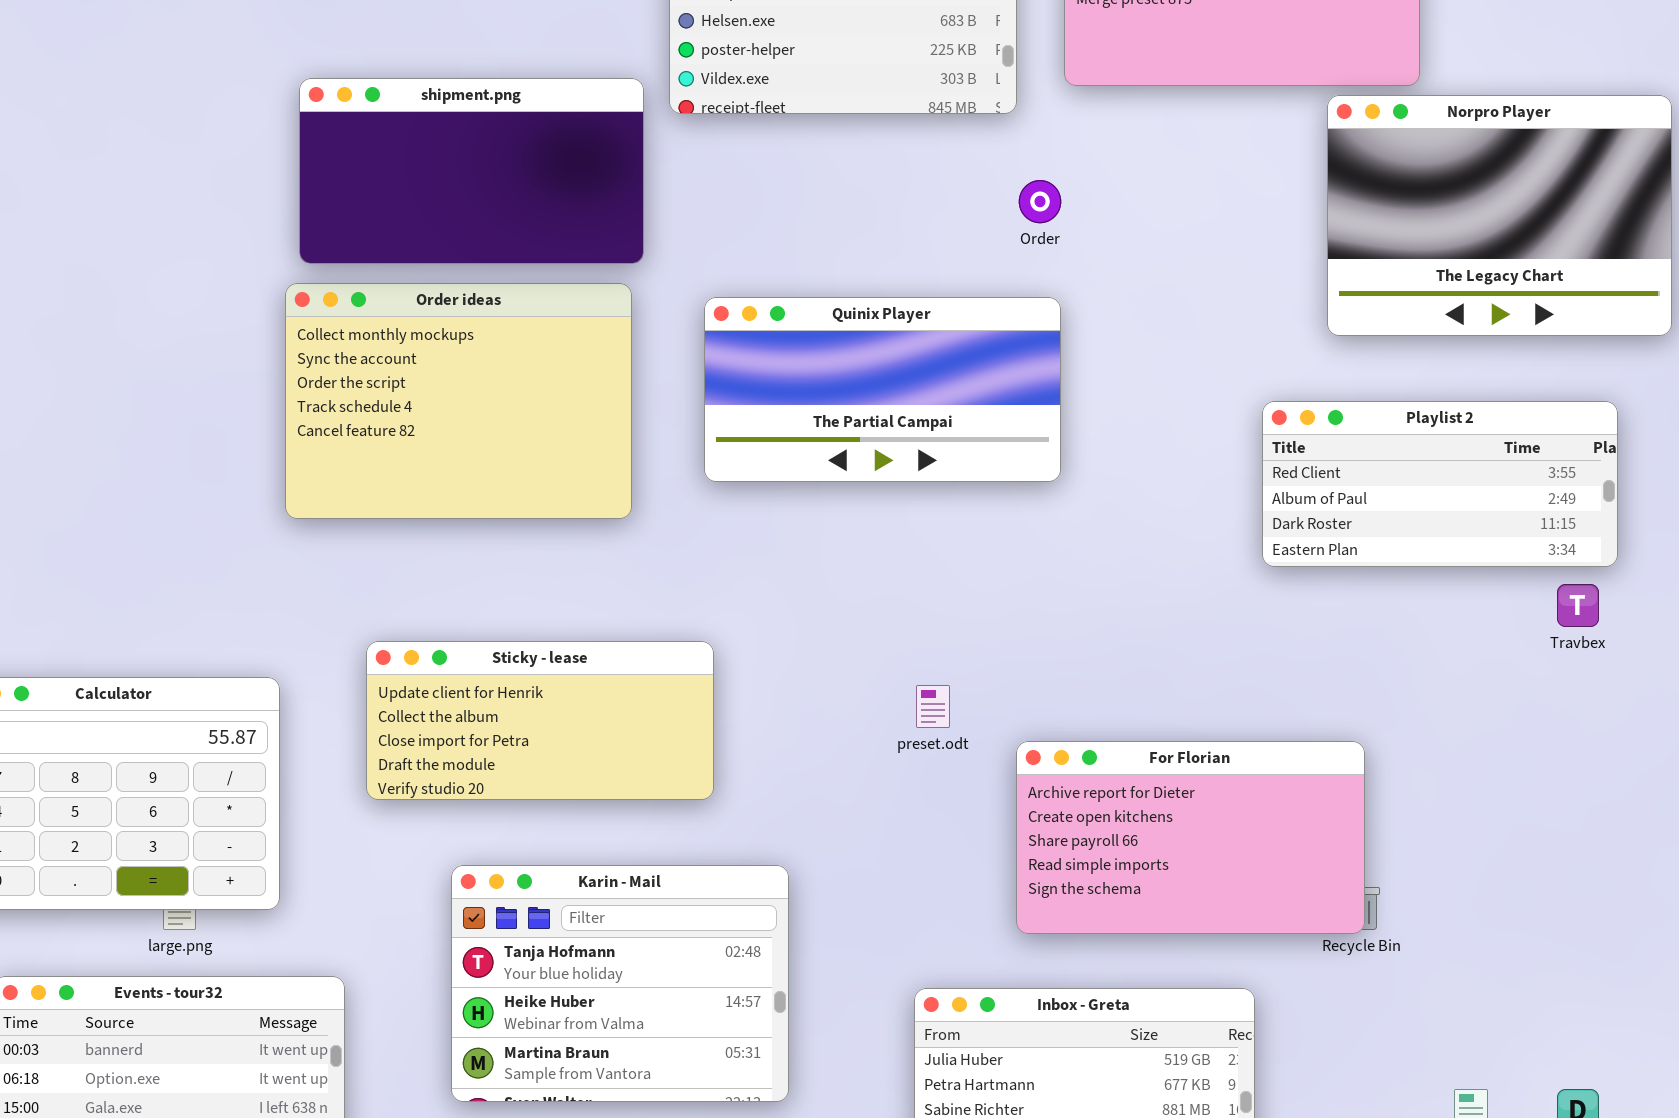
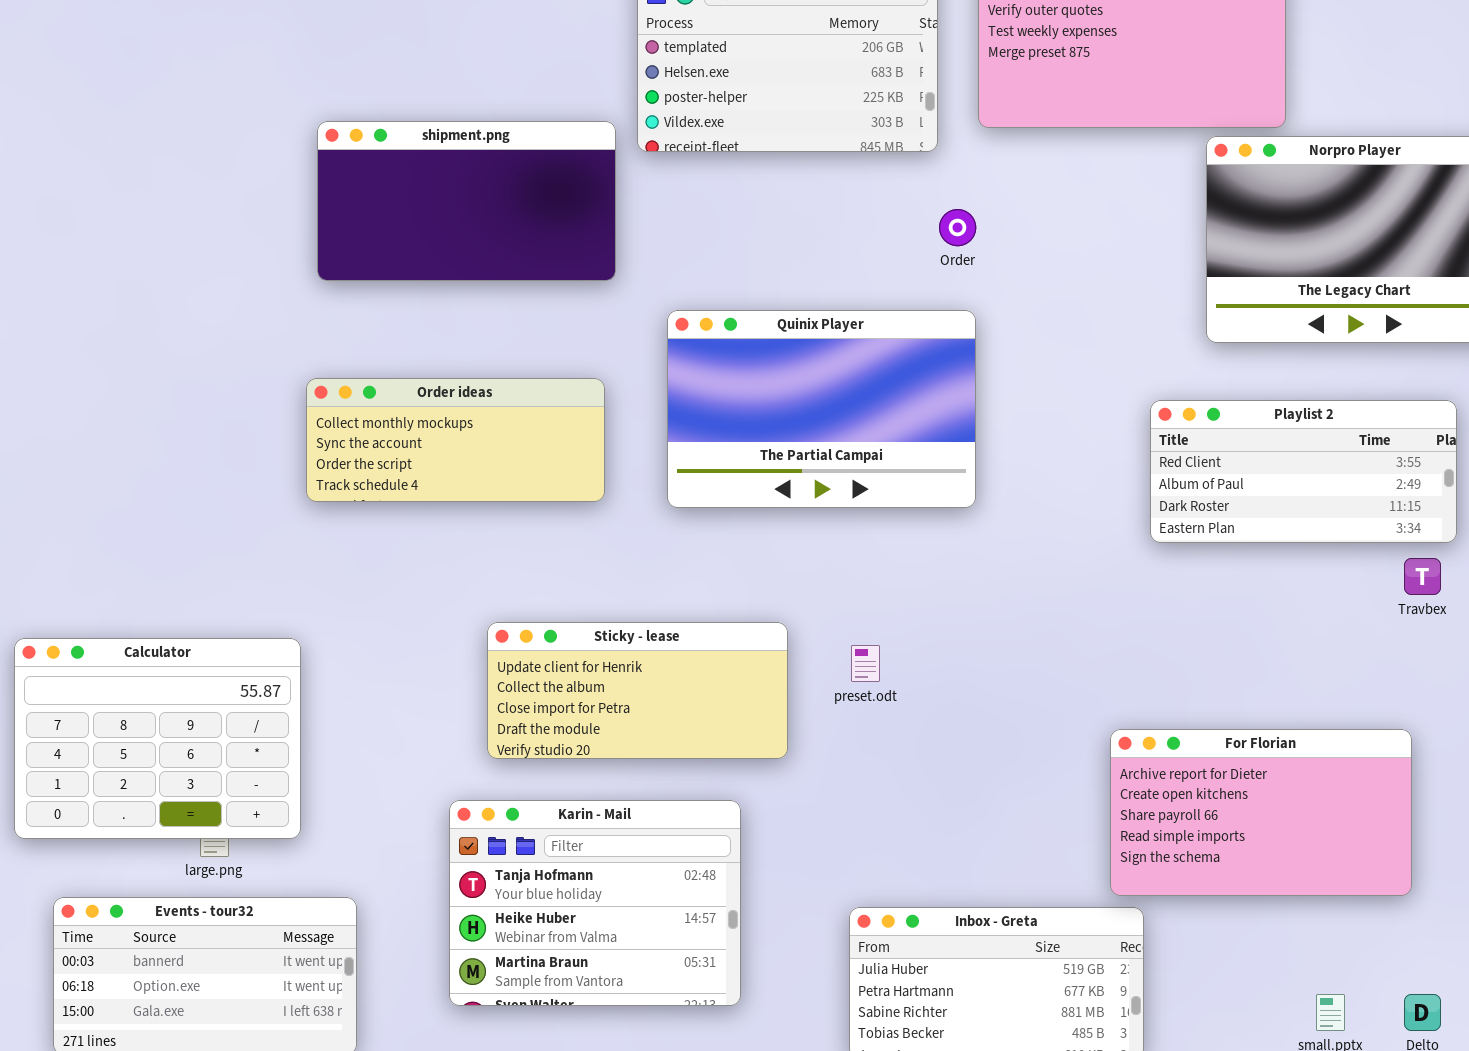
Order ideas: [285,283,632,519] -> [306,378,605,502], resized
Quinix Player: [704,297,1061,482] -> [667,310,976,508], resized
Sticky - lease: [366,641,714,800] -> [487,622,788,759], moved
For Florian: [1016,741,1365,934] -> [1110,729,1412,896], moved

